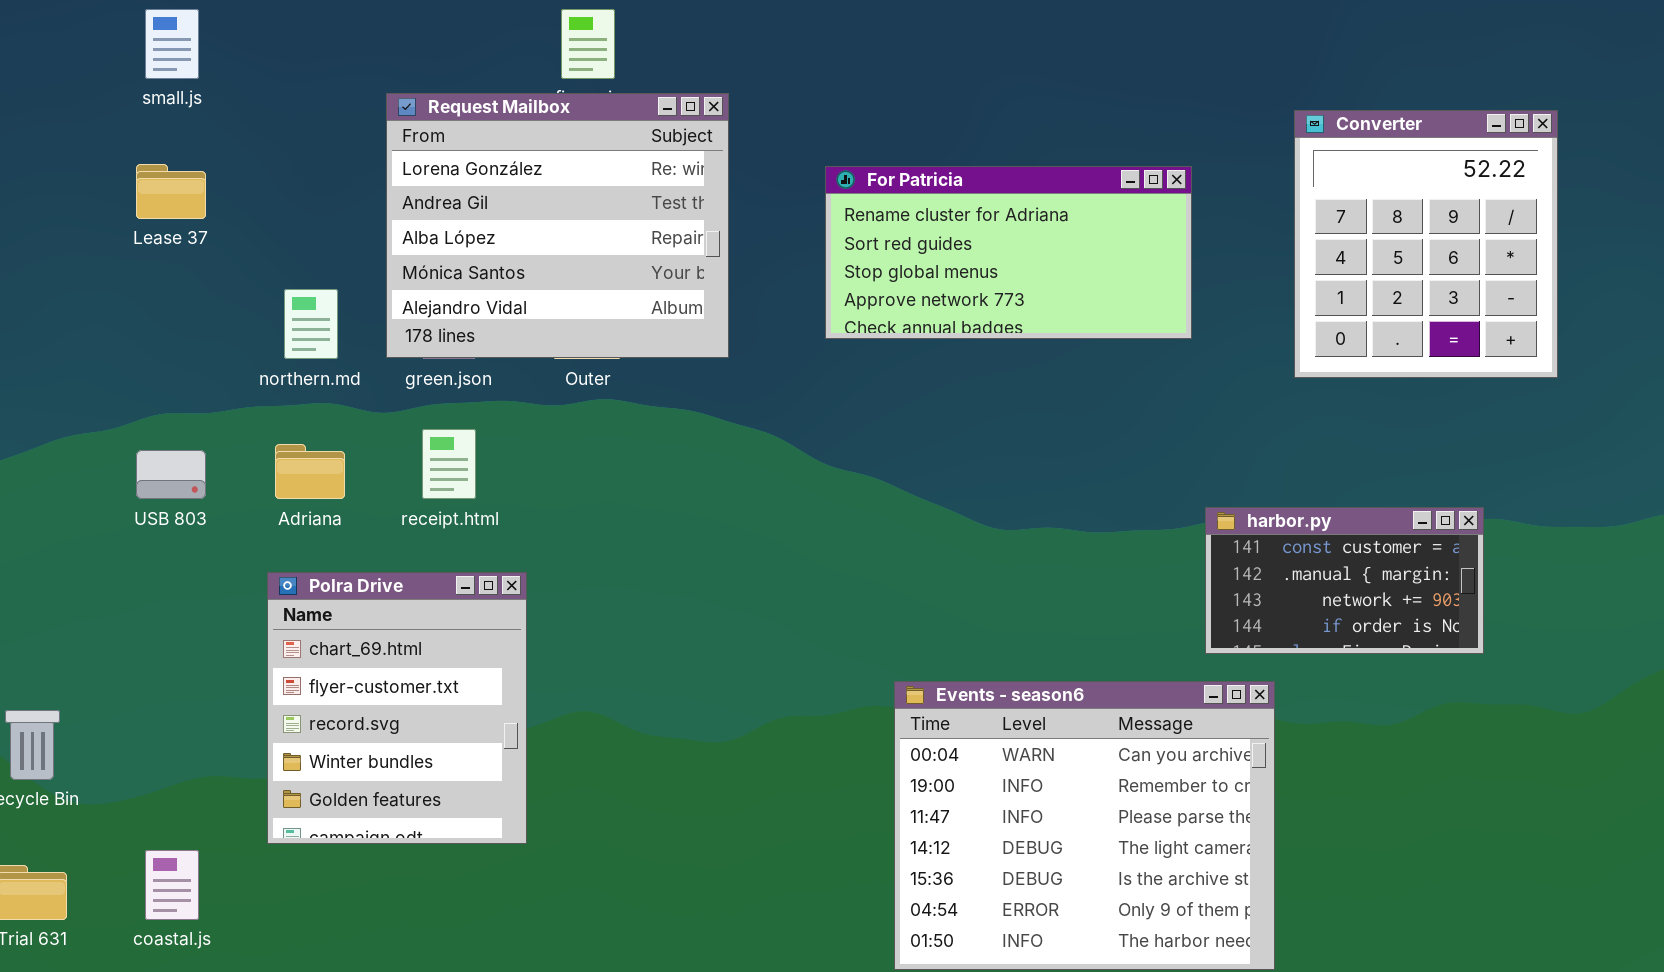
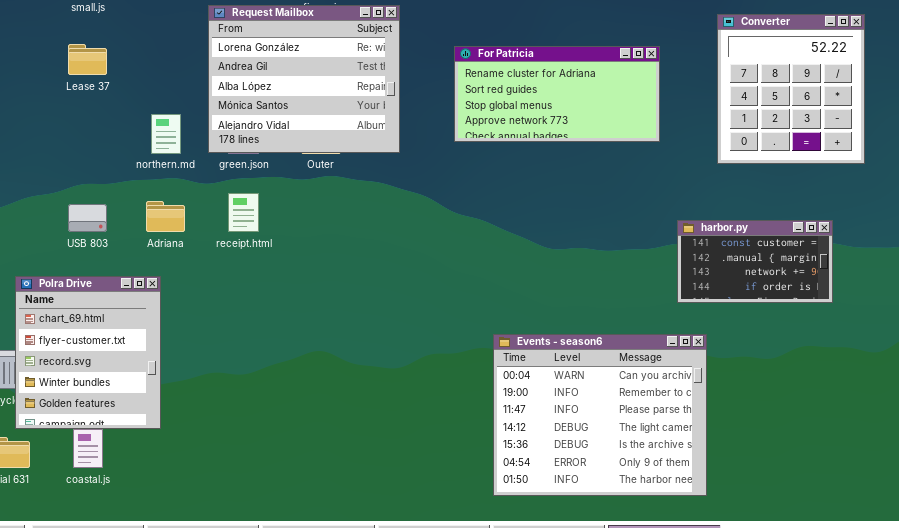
harbor.py: [1205,507,1484,654] -> [677,220,833,303], moved
Polra Drive: [267,572,527,844] -> [15,276,161,429], moved

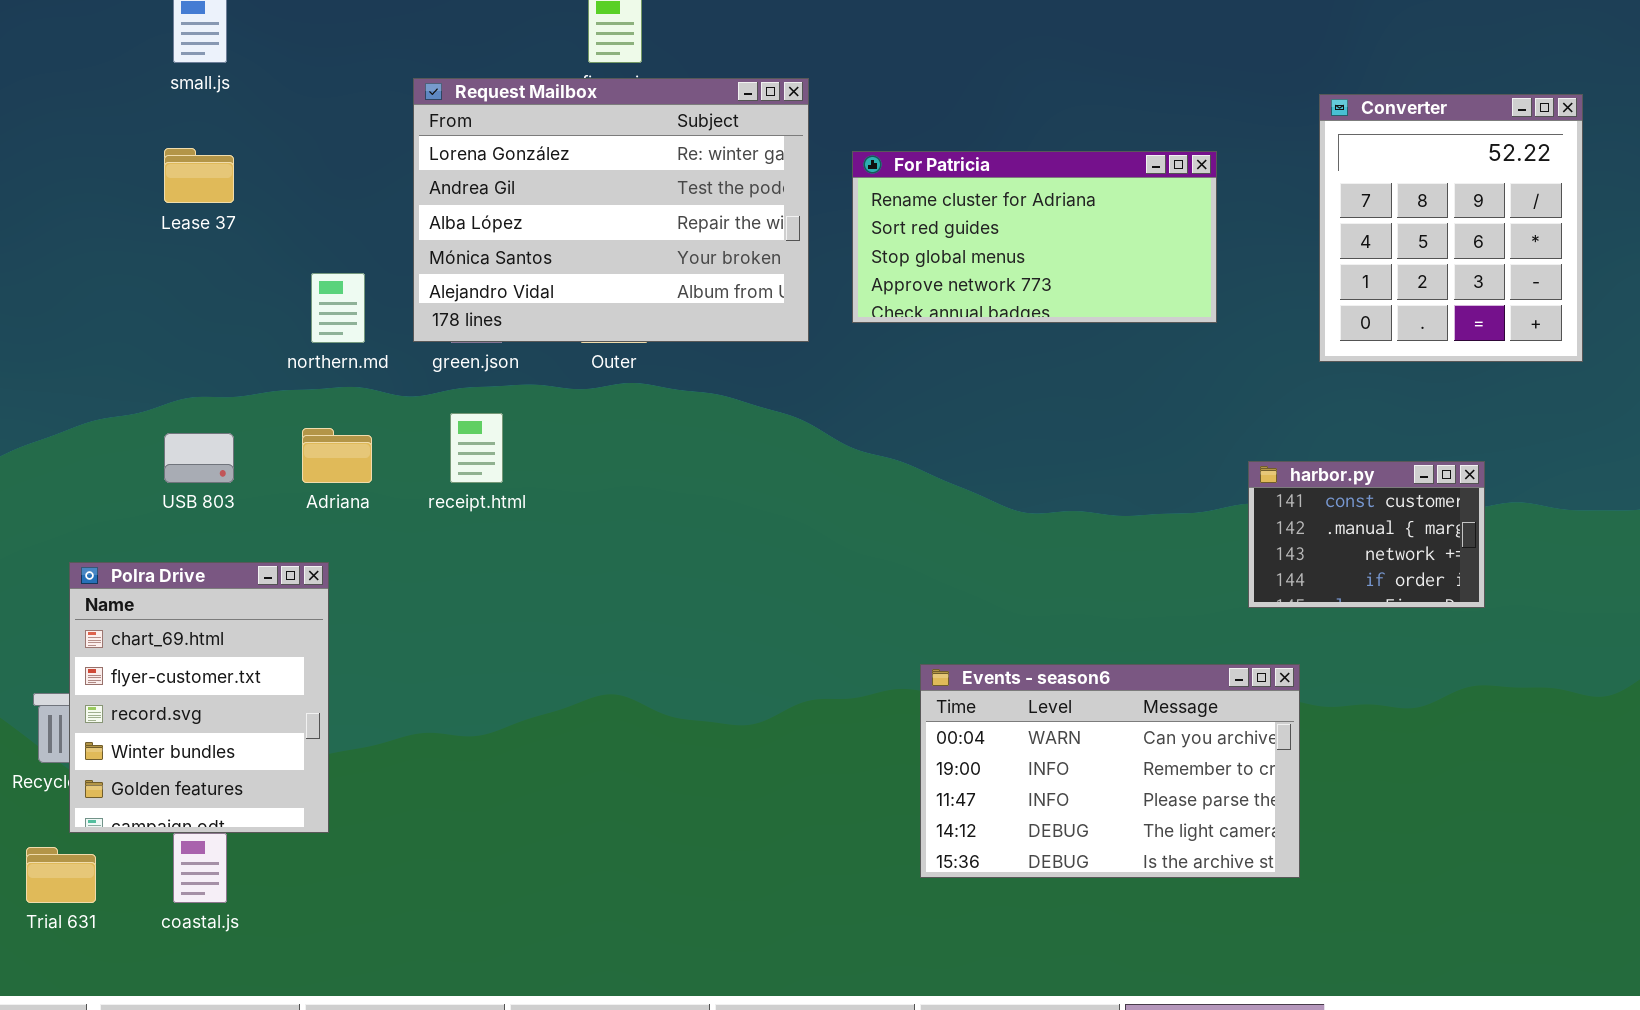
Request Mailbox: [208,5,400,153] -> [413,78,809,342], resized
harbor.py: [677,220,833,303] -> [1248,461,1485,608], resized
Events - season6: [493,334,707,496] -> [920,664,1300,878], resized

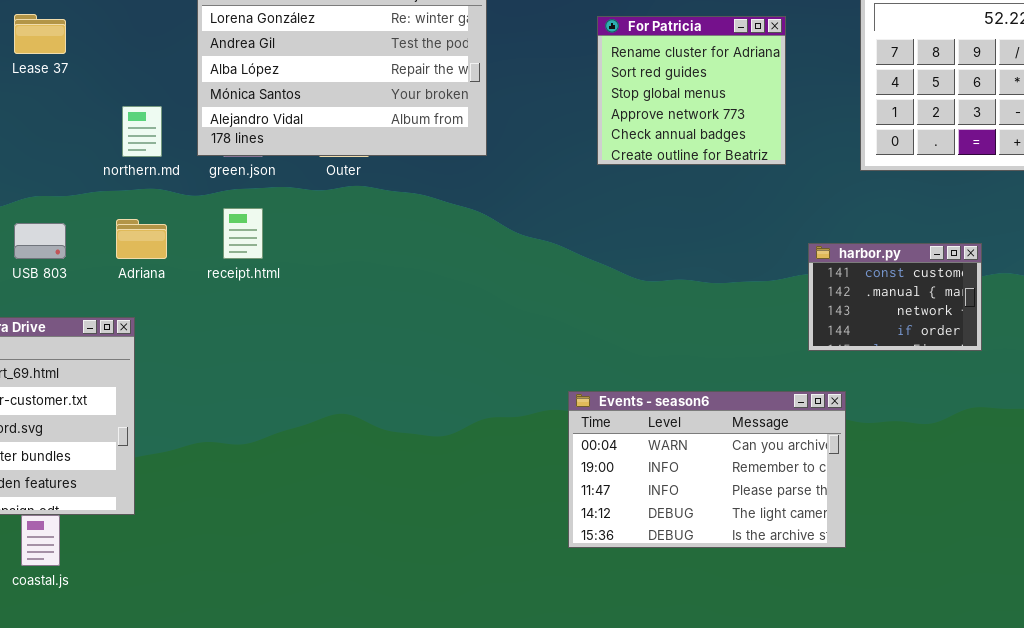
For Patricia: [852,151,1217,323] -> [597,16,786,165], resized

